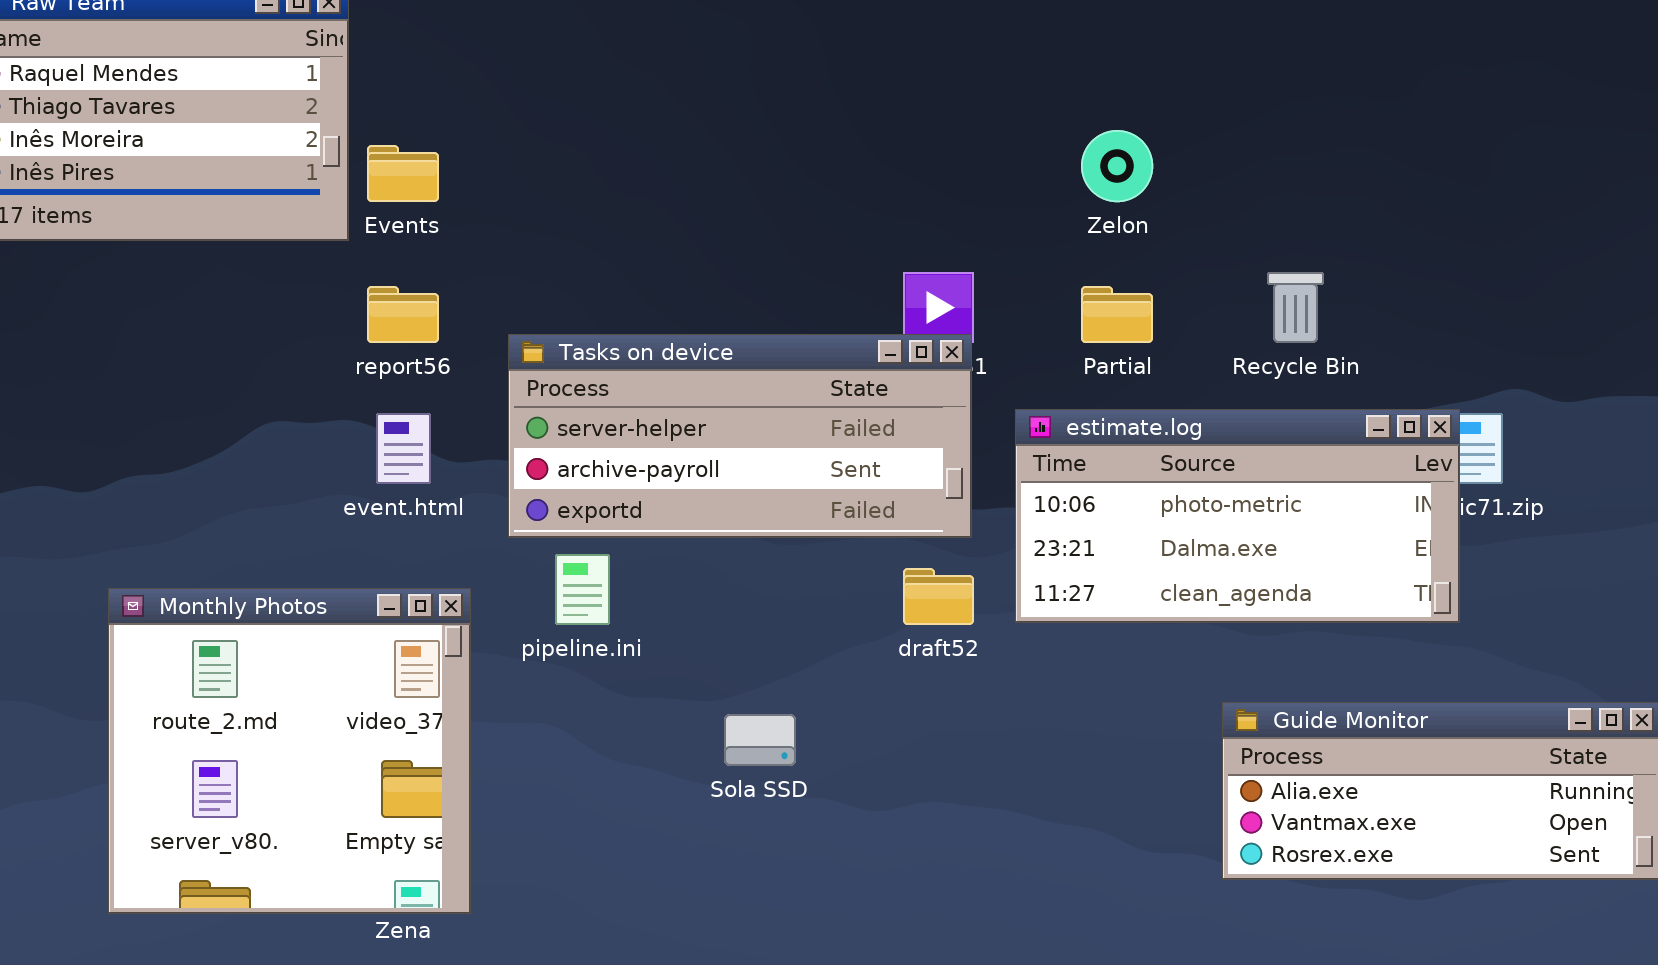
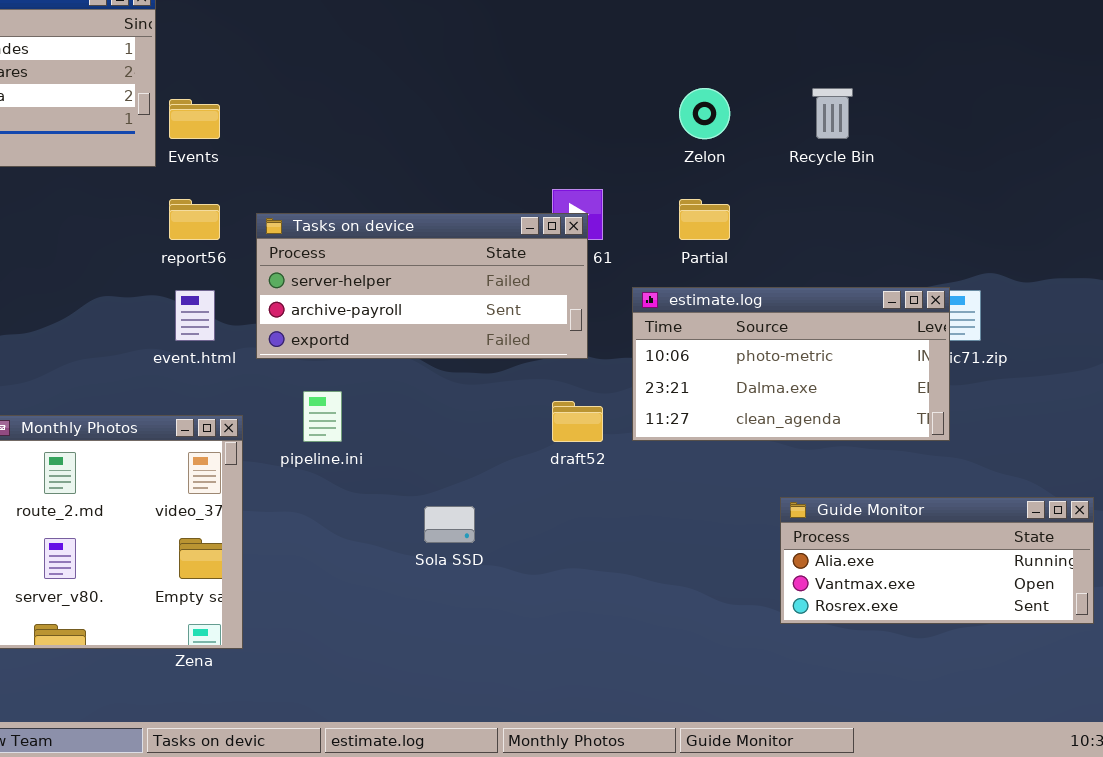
Recycle Bin: [1267,272,1324,343] -> [812,88,853,139], moved
Tasks on device: [508,334,972,538] -> [256,213,588,359], moved

